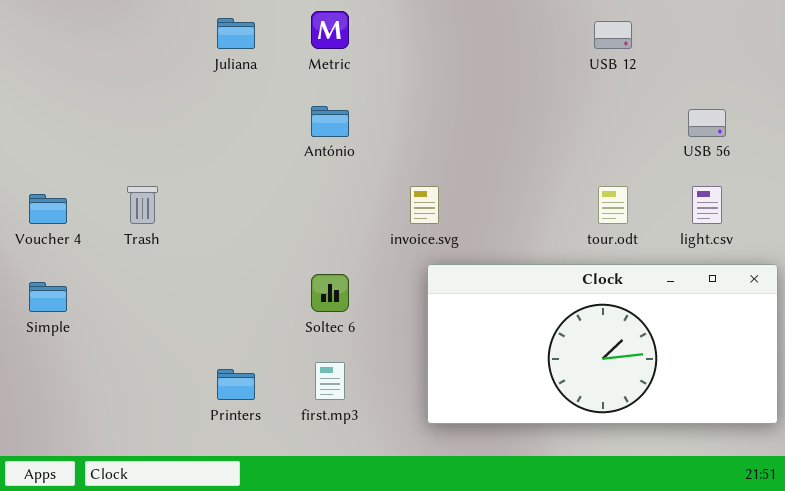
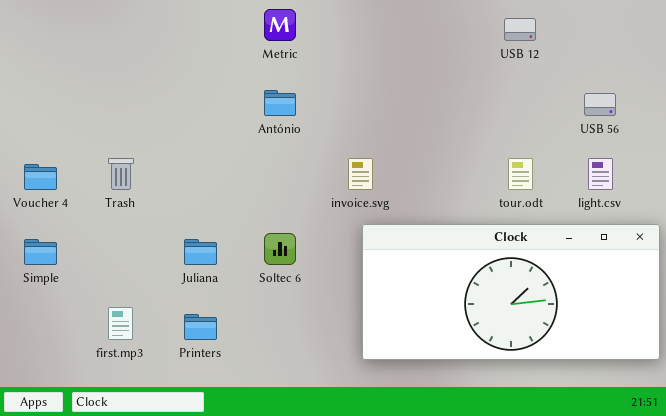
Juliana: [217,18,255,49] -> [184,239,217,265], moved
first.mp3: [315,362,345,400] -> [108,307,133,340], moved

